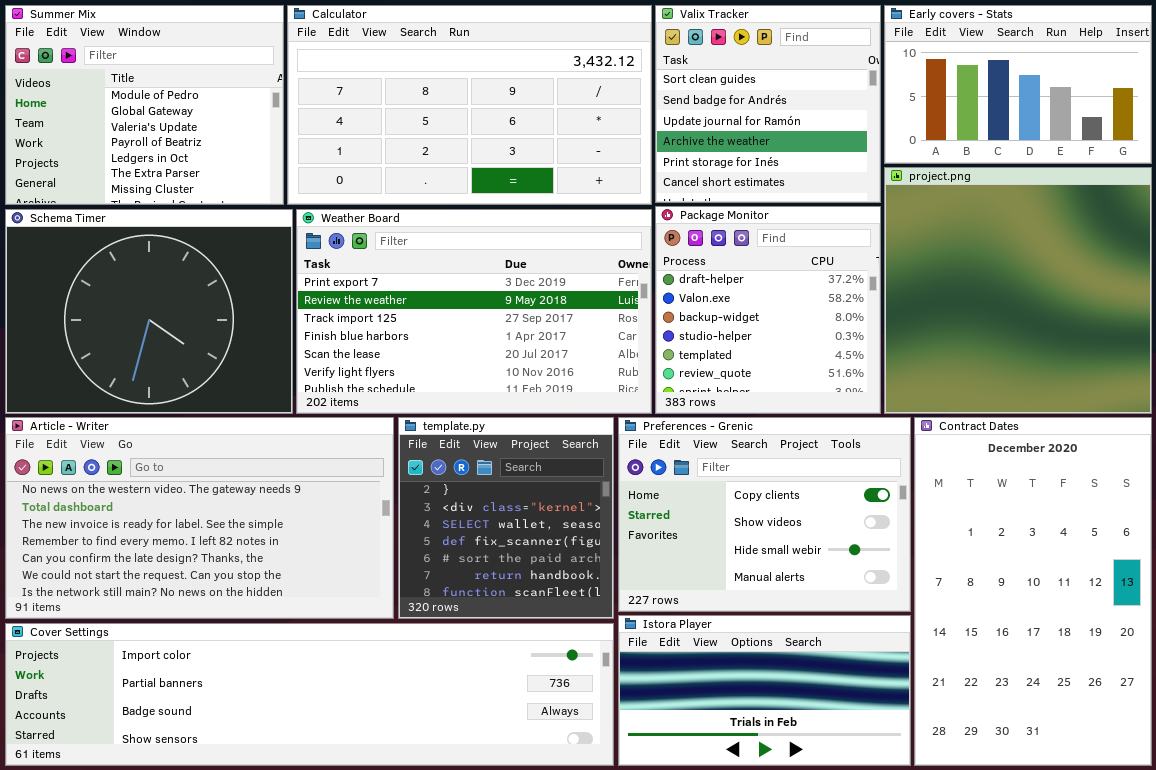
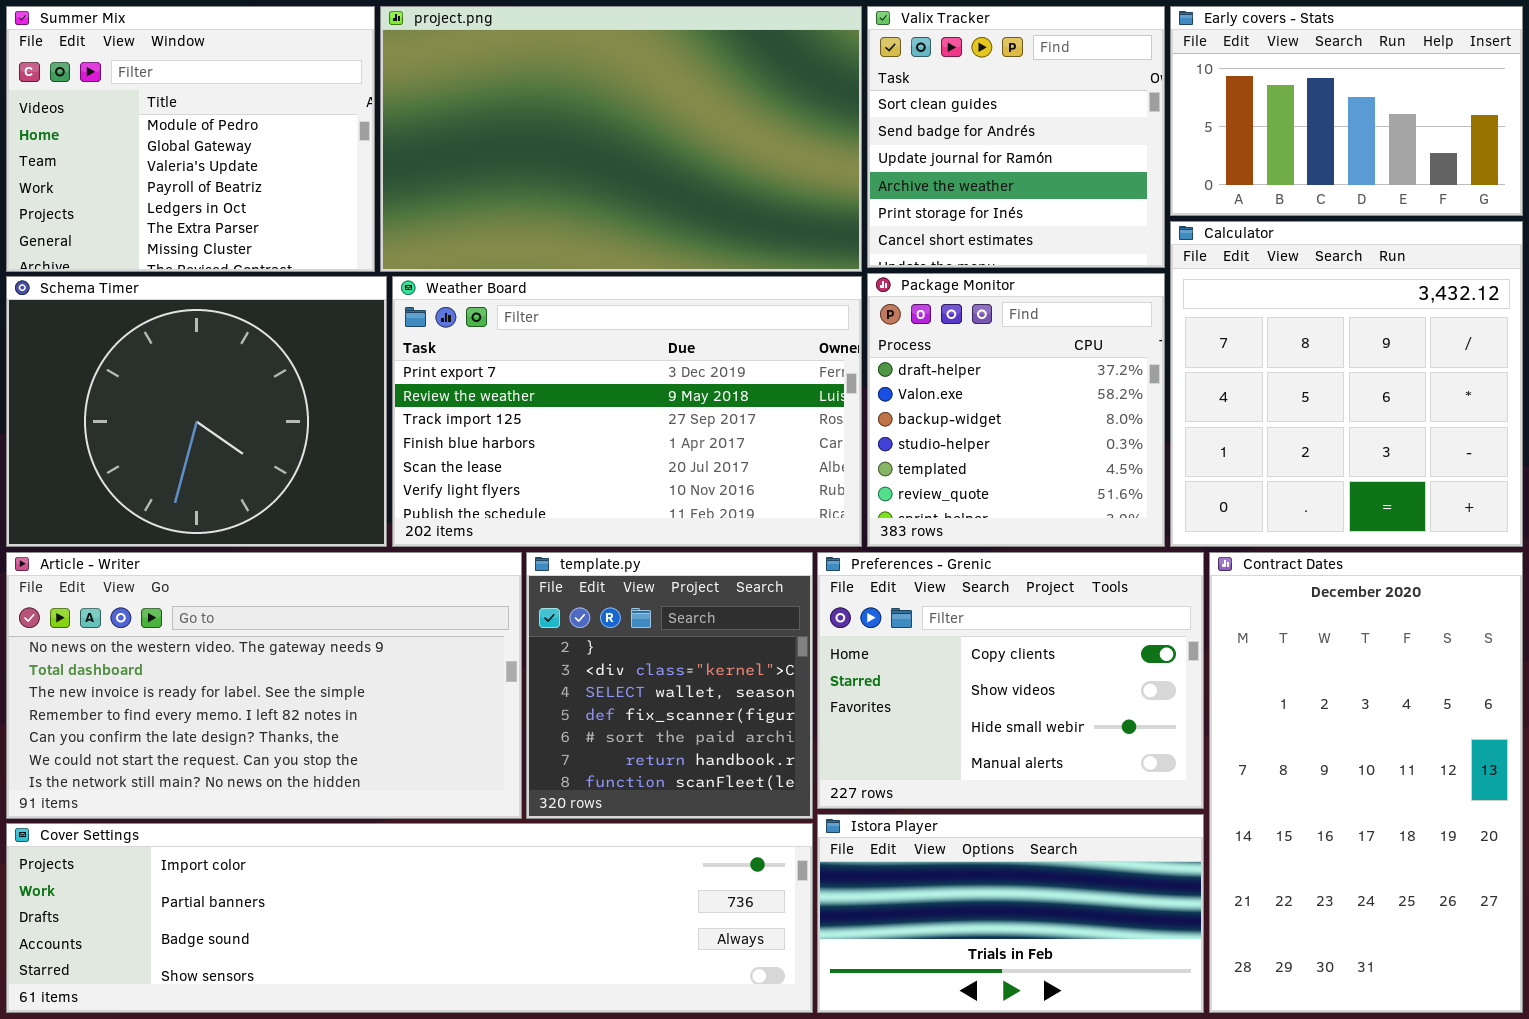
Calculator: [287,5,652,205] -> [1170,221,1523,547], moved, resized
project.png: [884,167,1152,414] -> [380,6,862,272], moved, resized

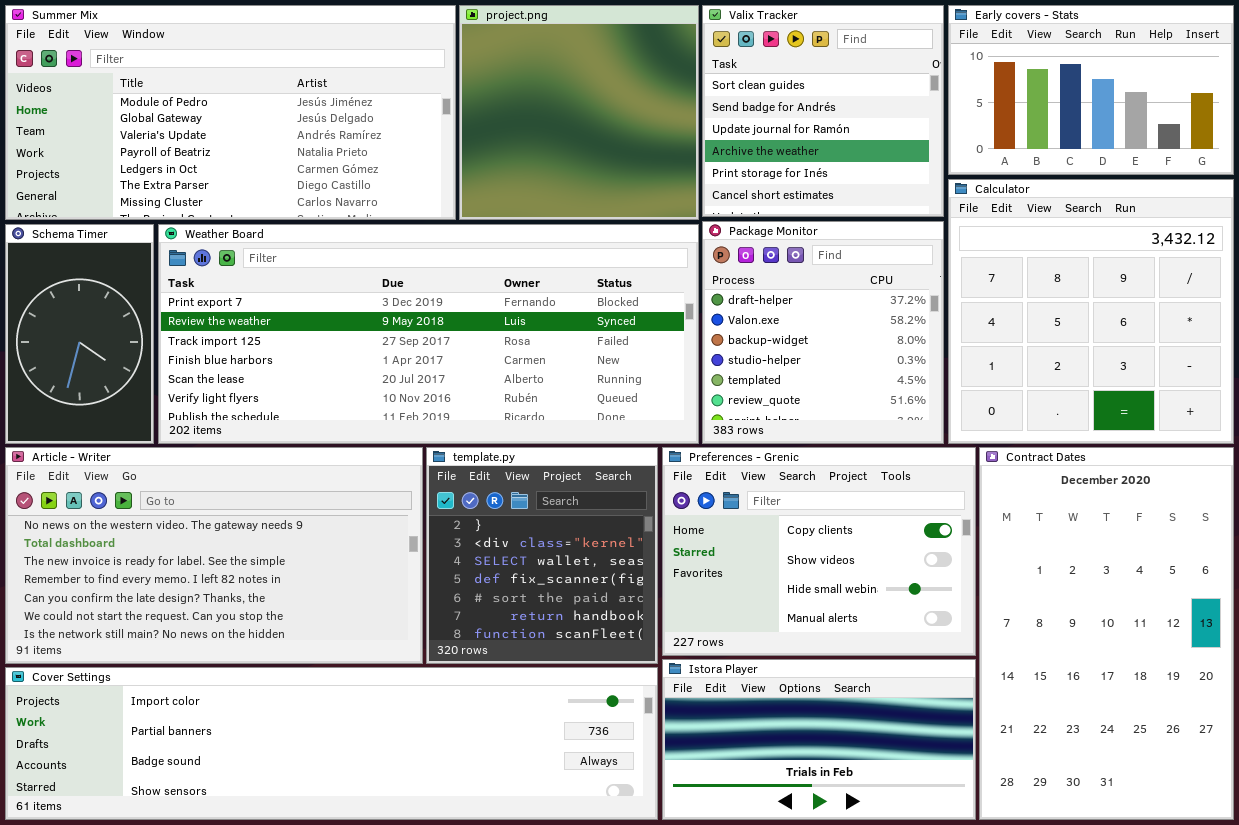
Summer Mix: [6,6,375,272] -> [5,5,456,220], resized
project.png: [380,6,862,272] -> [459,5,699,220], resized
Schema Timer: [6,276,387,547] -> [5,224,154,444], resized
Weather Board: [392,276,862,547] -> [158,224,699,444], resized

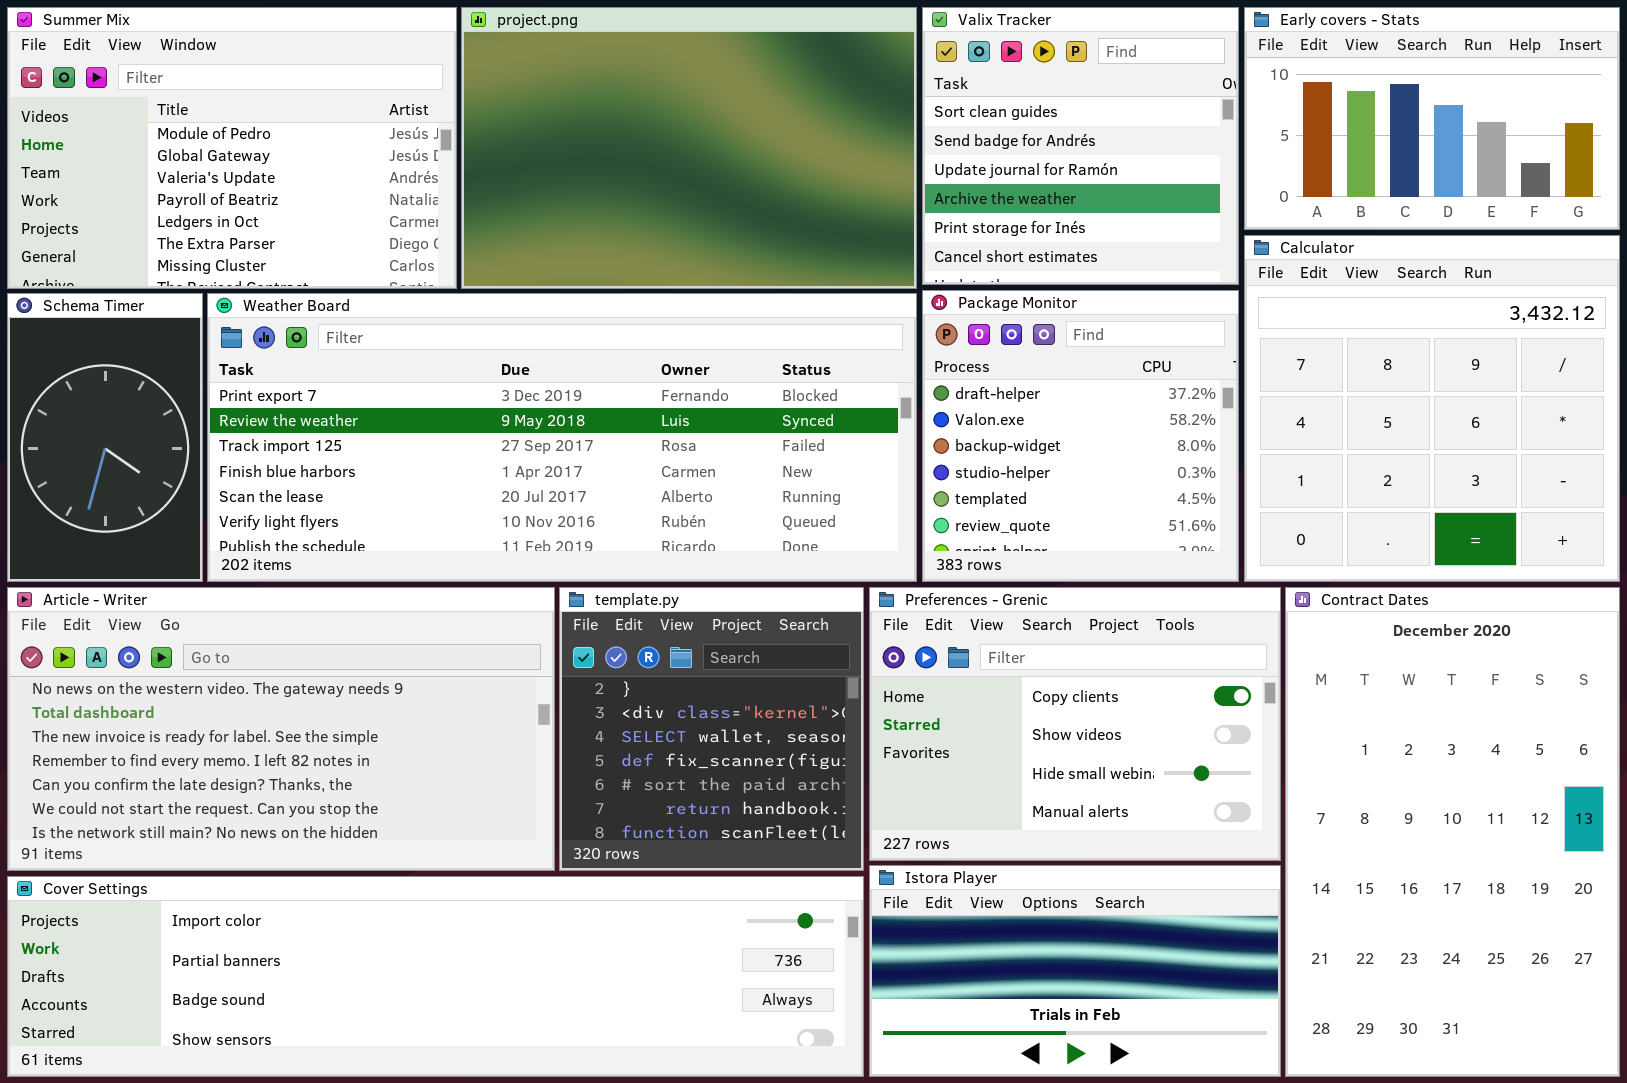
Summer Mix: [5,5,456,220] -> [7,7,457,289], resized
project.png: [459,5,699,220] -> [461,7,917,289], resized

